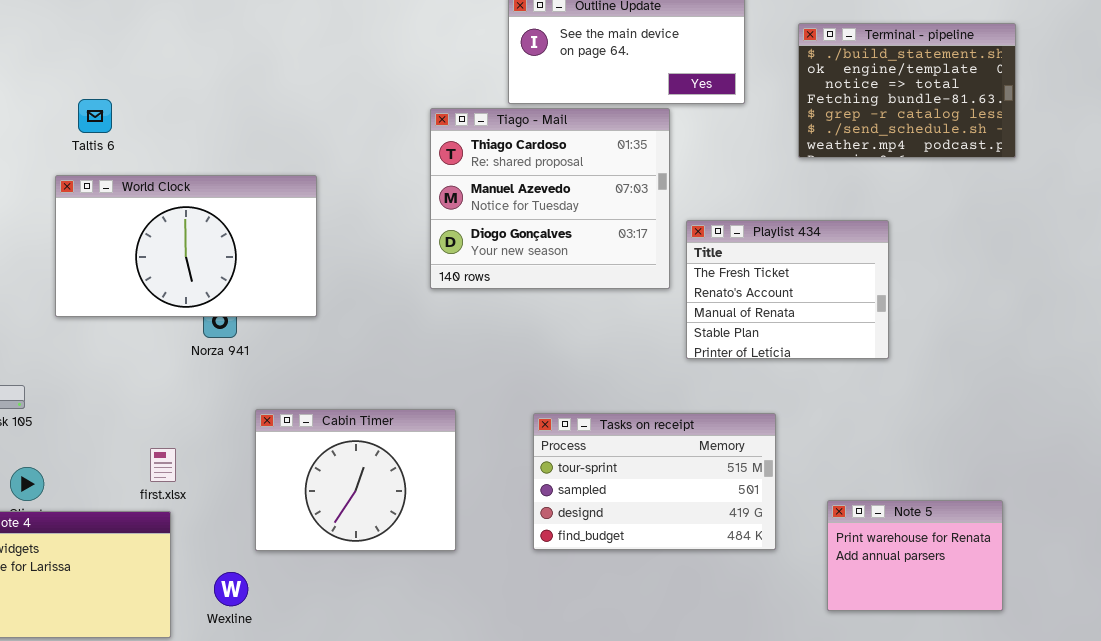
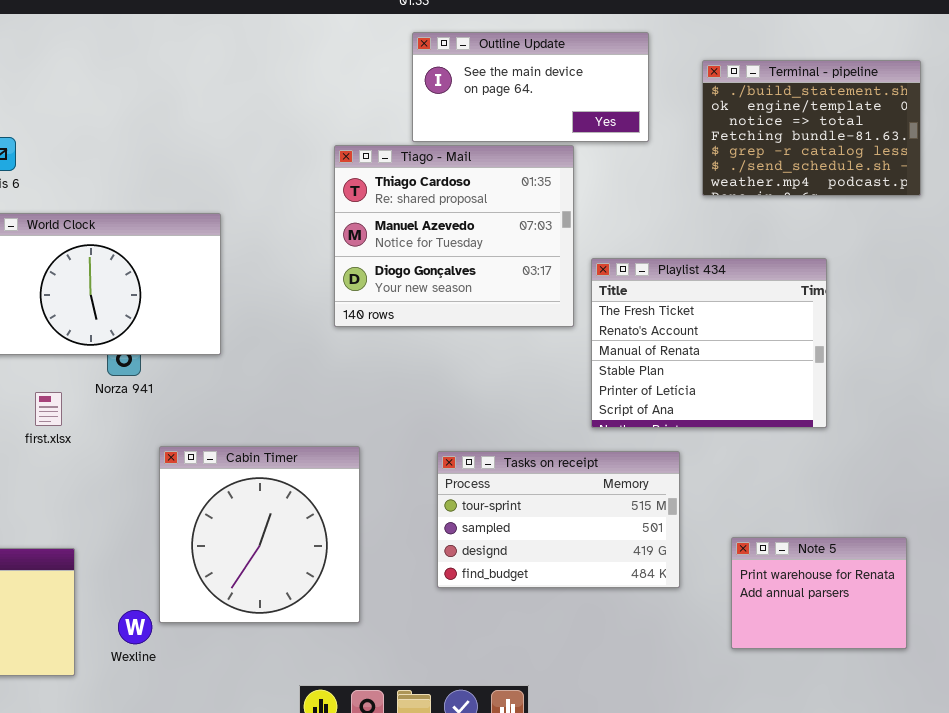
Playlist 434: [686,220,889,359] -> [591,258,827,428], resized
Cabin Timer: [255,409,456,551] -> [159,446,360,623], resized
first.xlsx: [150,448,176,482] -> [35,392,62,426], moved

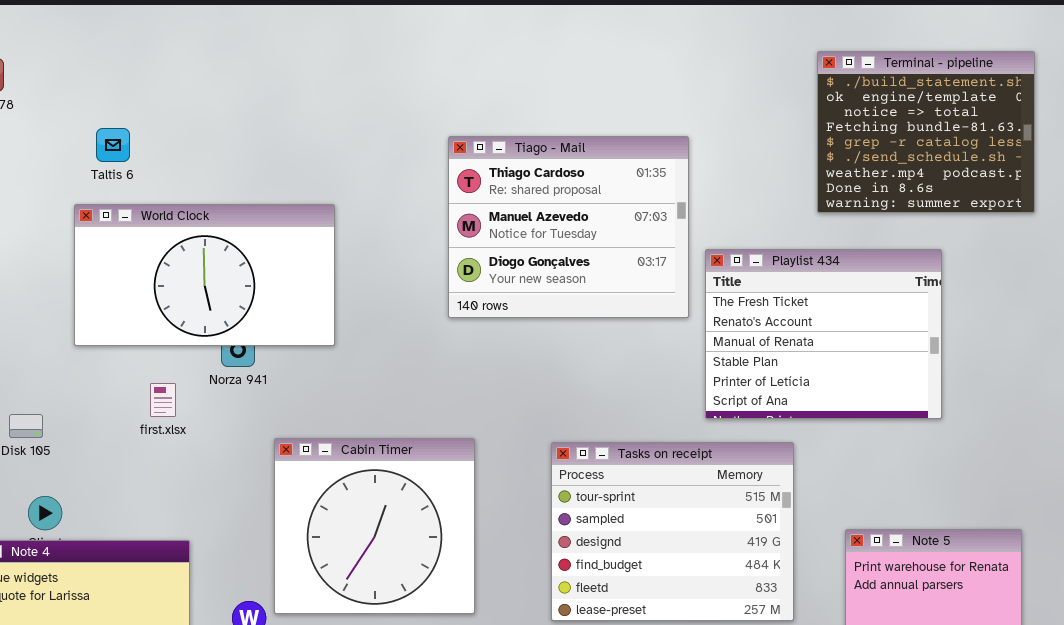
Outline Update: [412,32,649,142] -> none, closed
Terminal - pipeline: [702,60,921,196] -> [817,51,1035,213], resized
Tasks on receipt: [437,451,680,588] -> [551,442,794,621], resized

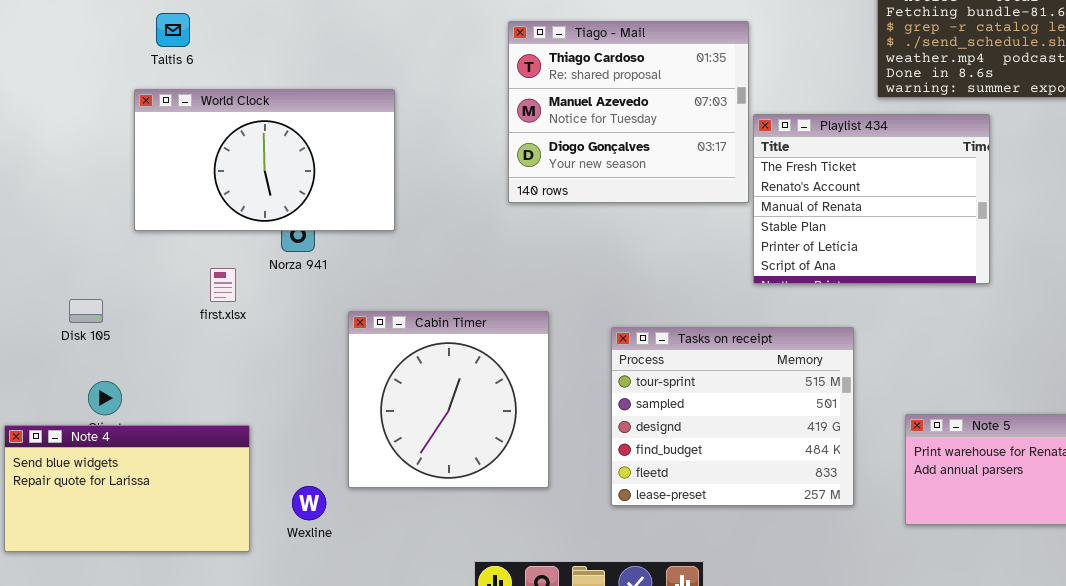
Playlist 434: [705,249,942,419] -> [753,114,990,284], moved
Cabin Timer: [274,438,475,614] -> [348,311,549,488], moved

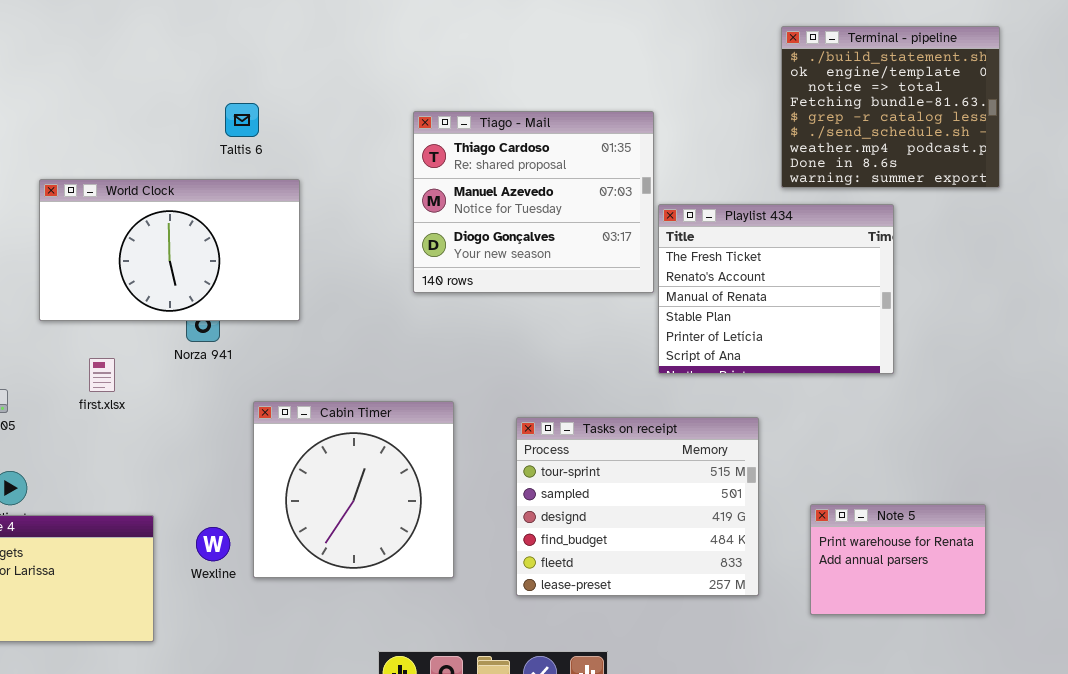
Taltis 6: [156,13,190,47] -> [225,103,259,137], moved
first.xlsx: [210,268,236,302] -> [89,358,115,392], moved
Wexline: [292,486,326,520] -> [196,527,230,561], moved

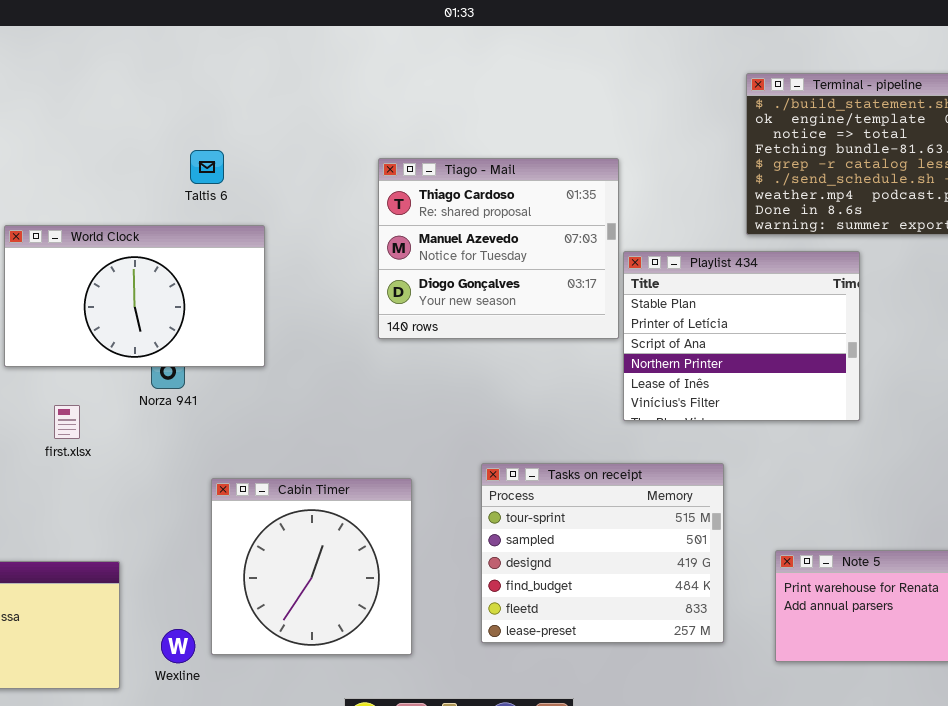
Playlist 434: [658,204,894,374] -> [623,251,860,421], scrolled down 3 rows
Cabin Timer: [253,401,454,578] -> [211,478,412,655], moved
Wexline: [196,527,230,561] -> [161,629,195,663], moved

